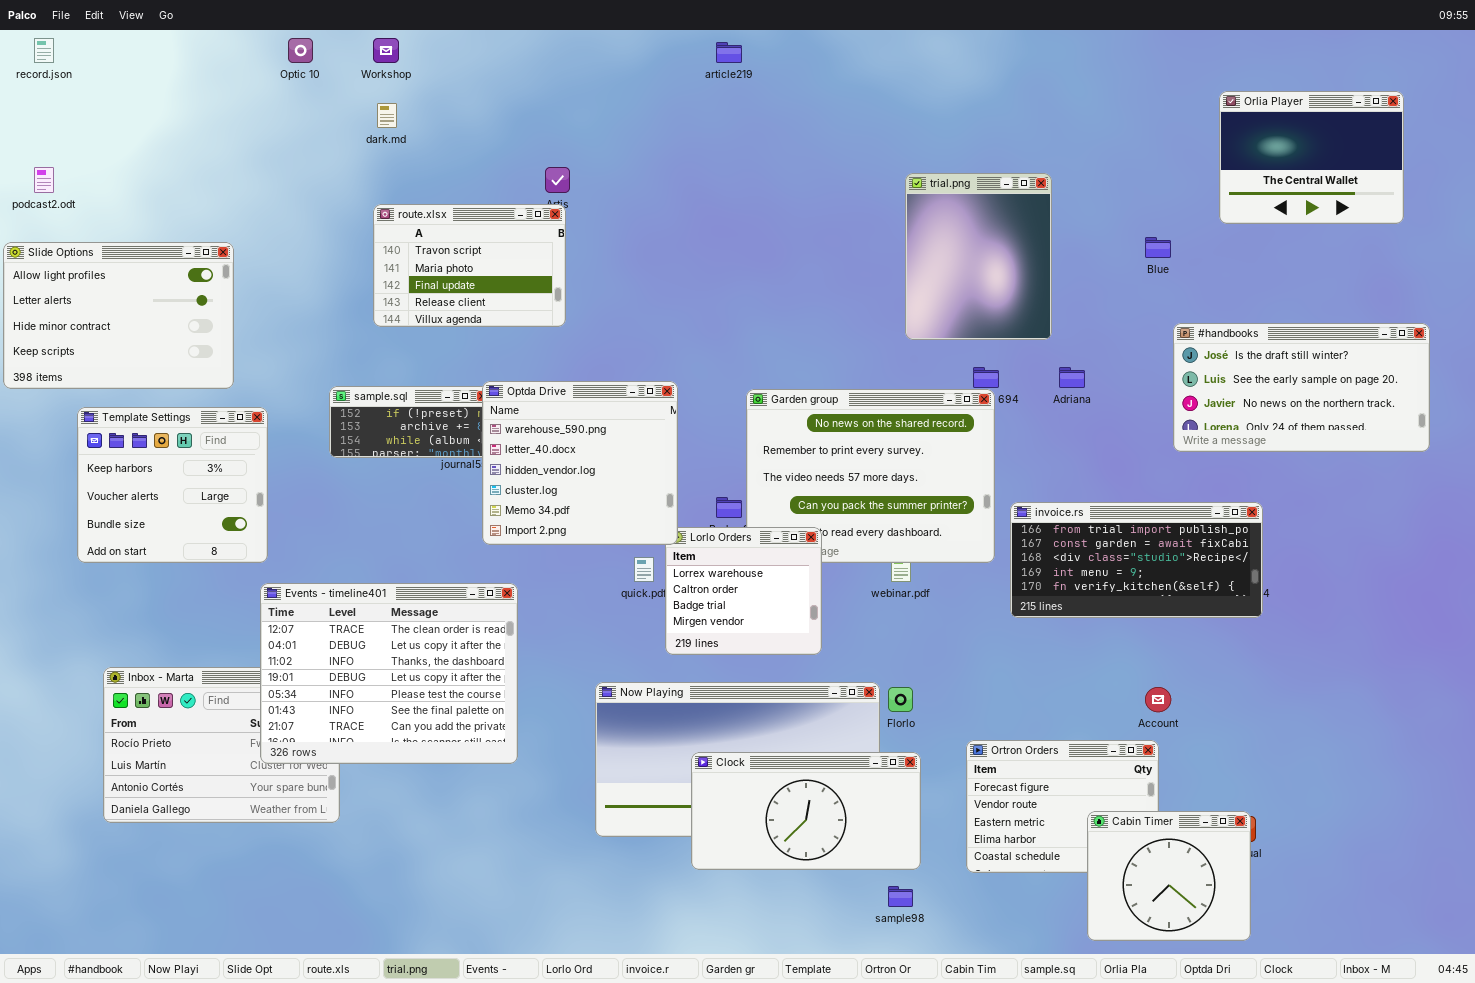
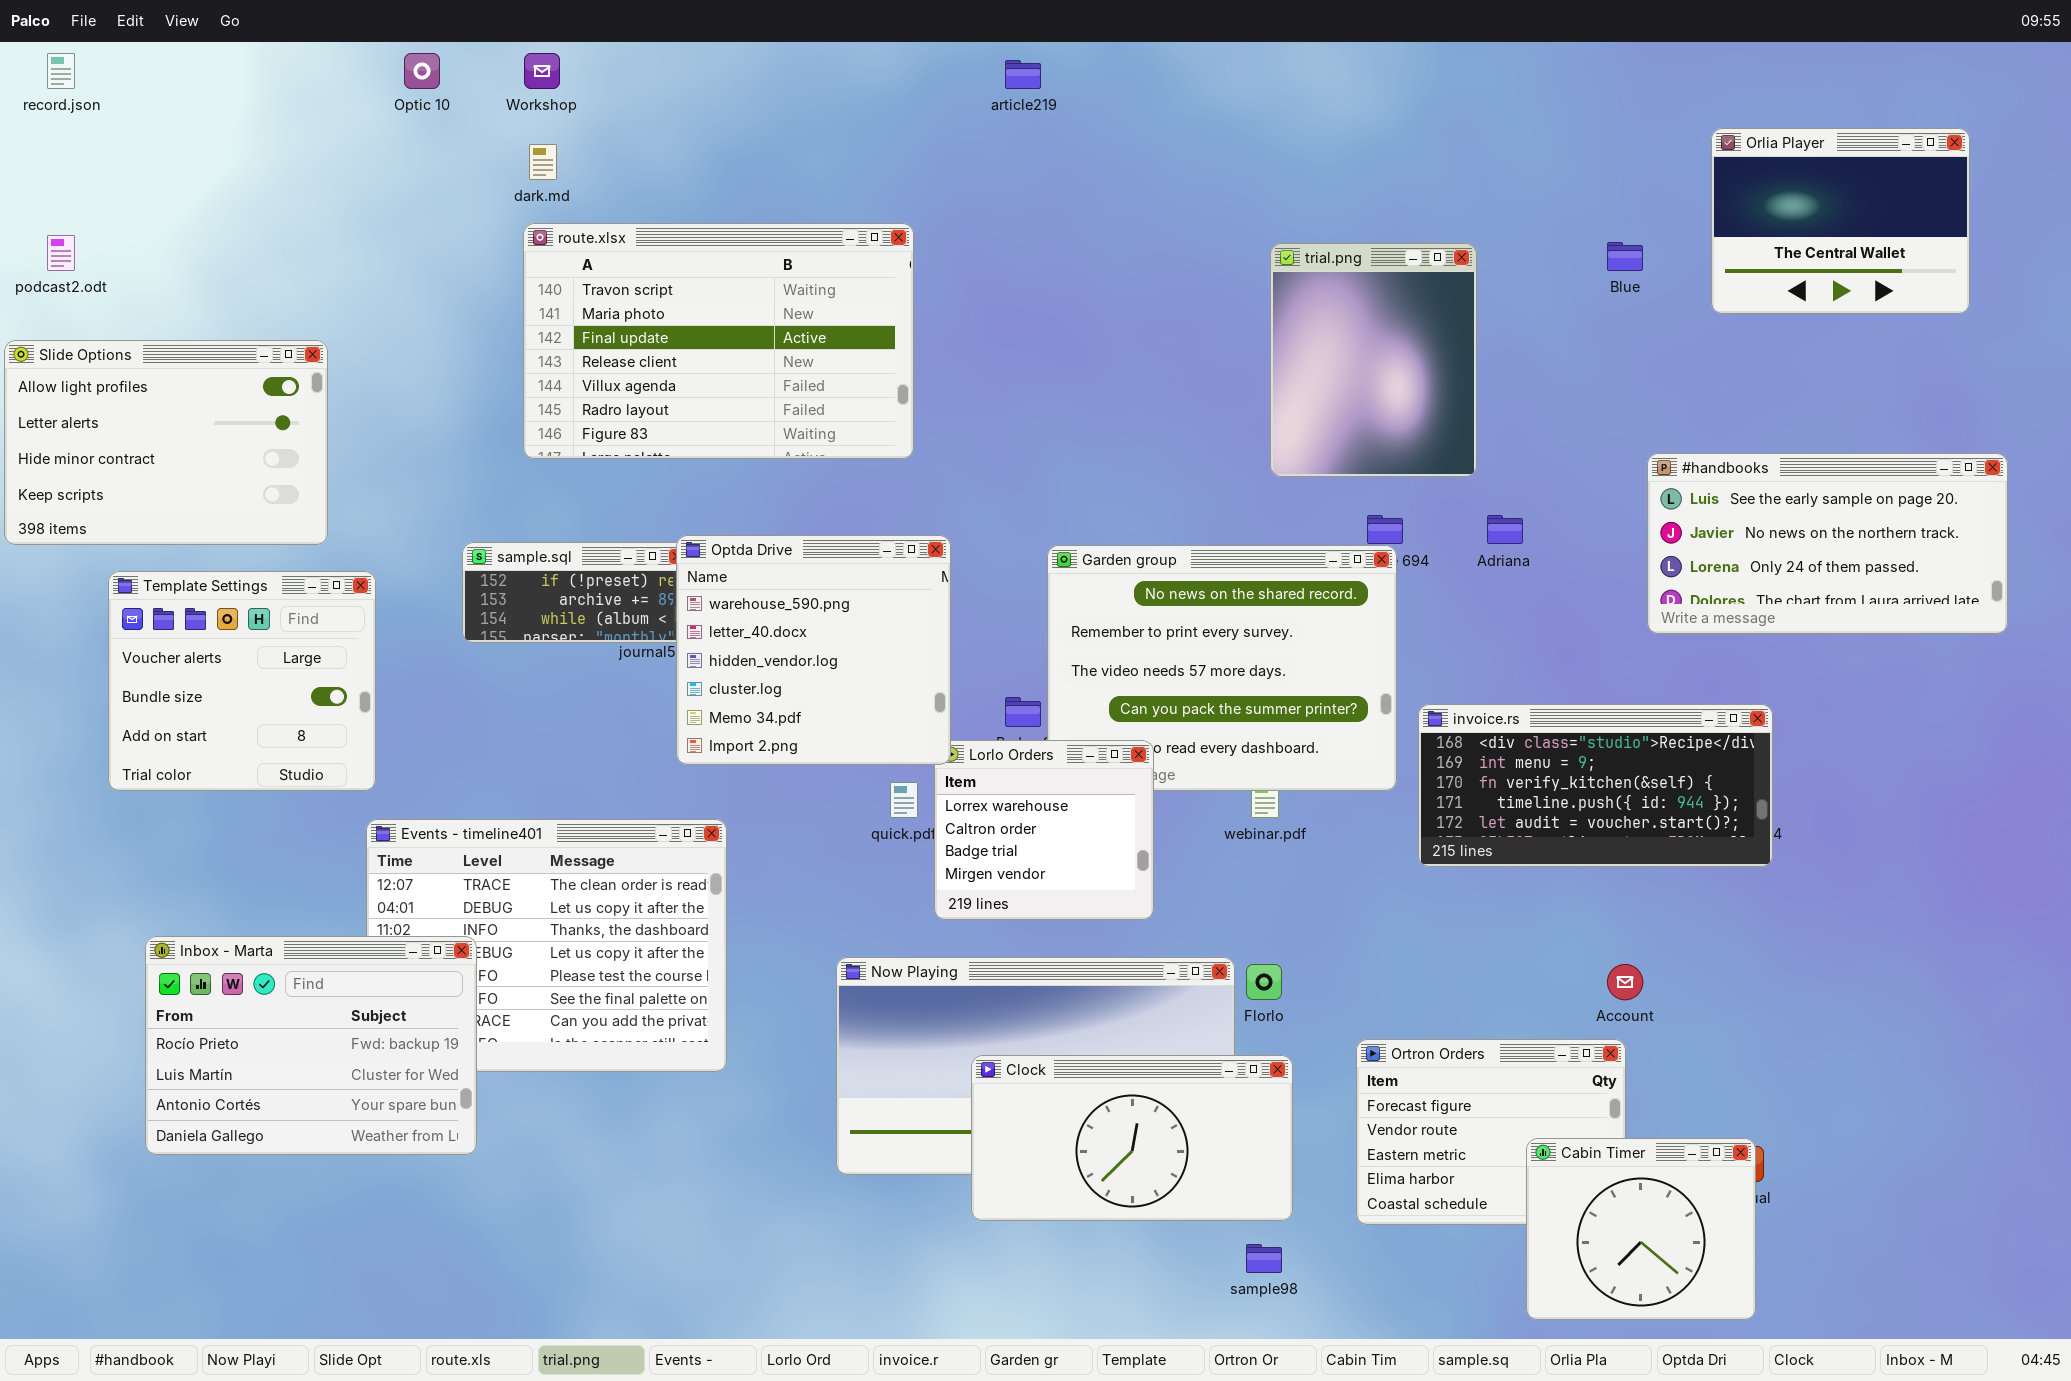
route.xlsx: [373,204,566,327] -> [523,223,914,459], resized
Blue: [1145,237,1171,258] -> [1607,242,1643,271], moved
#handbooks: [1173,323,1430,452] -> [1647,453,2008,634], scrolled down 1 row
Template Settings: [77,407,268,563] -> [108,571,376,791], scrolled down 1 row
invoice.rs: [1010,502,1263,618] -> [1418,704,1773,867], scrolled down 2 rows
Inbox - Marta: [103,667,340,823] -> [145,936,477,1155], raised

